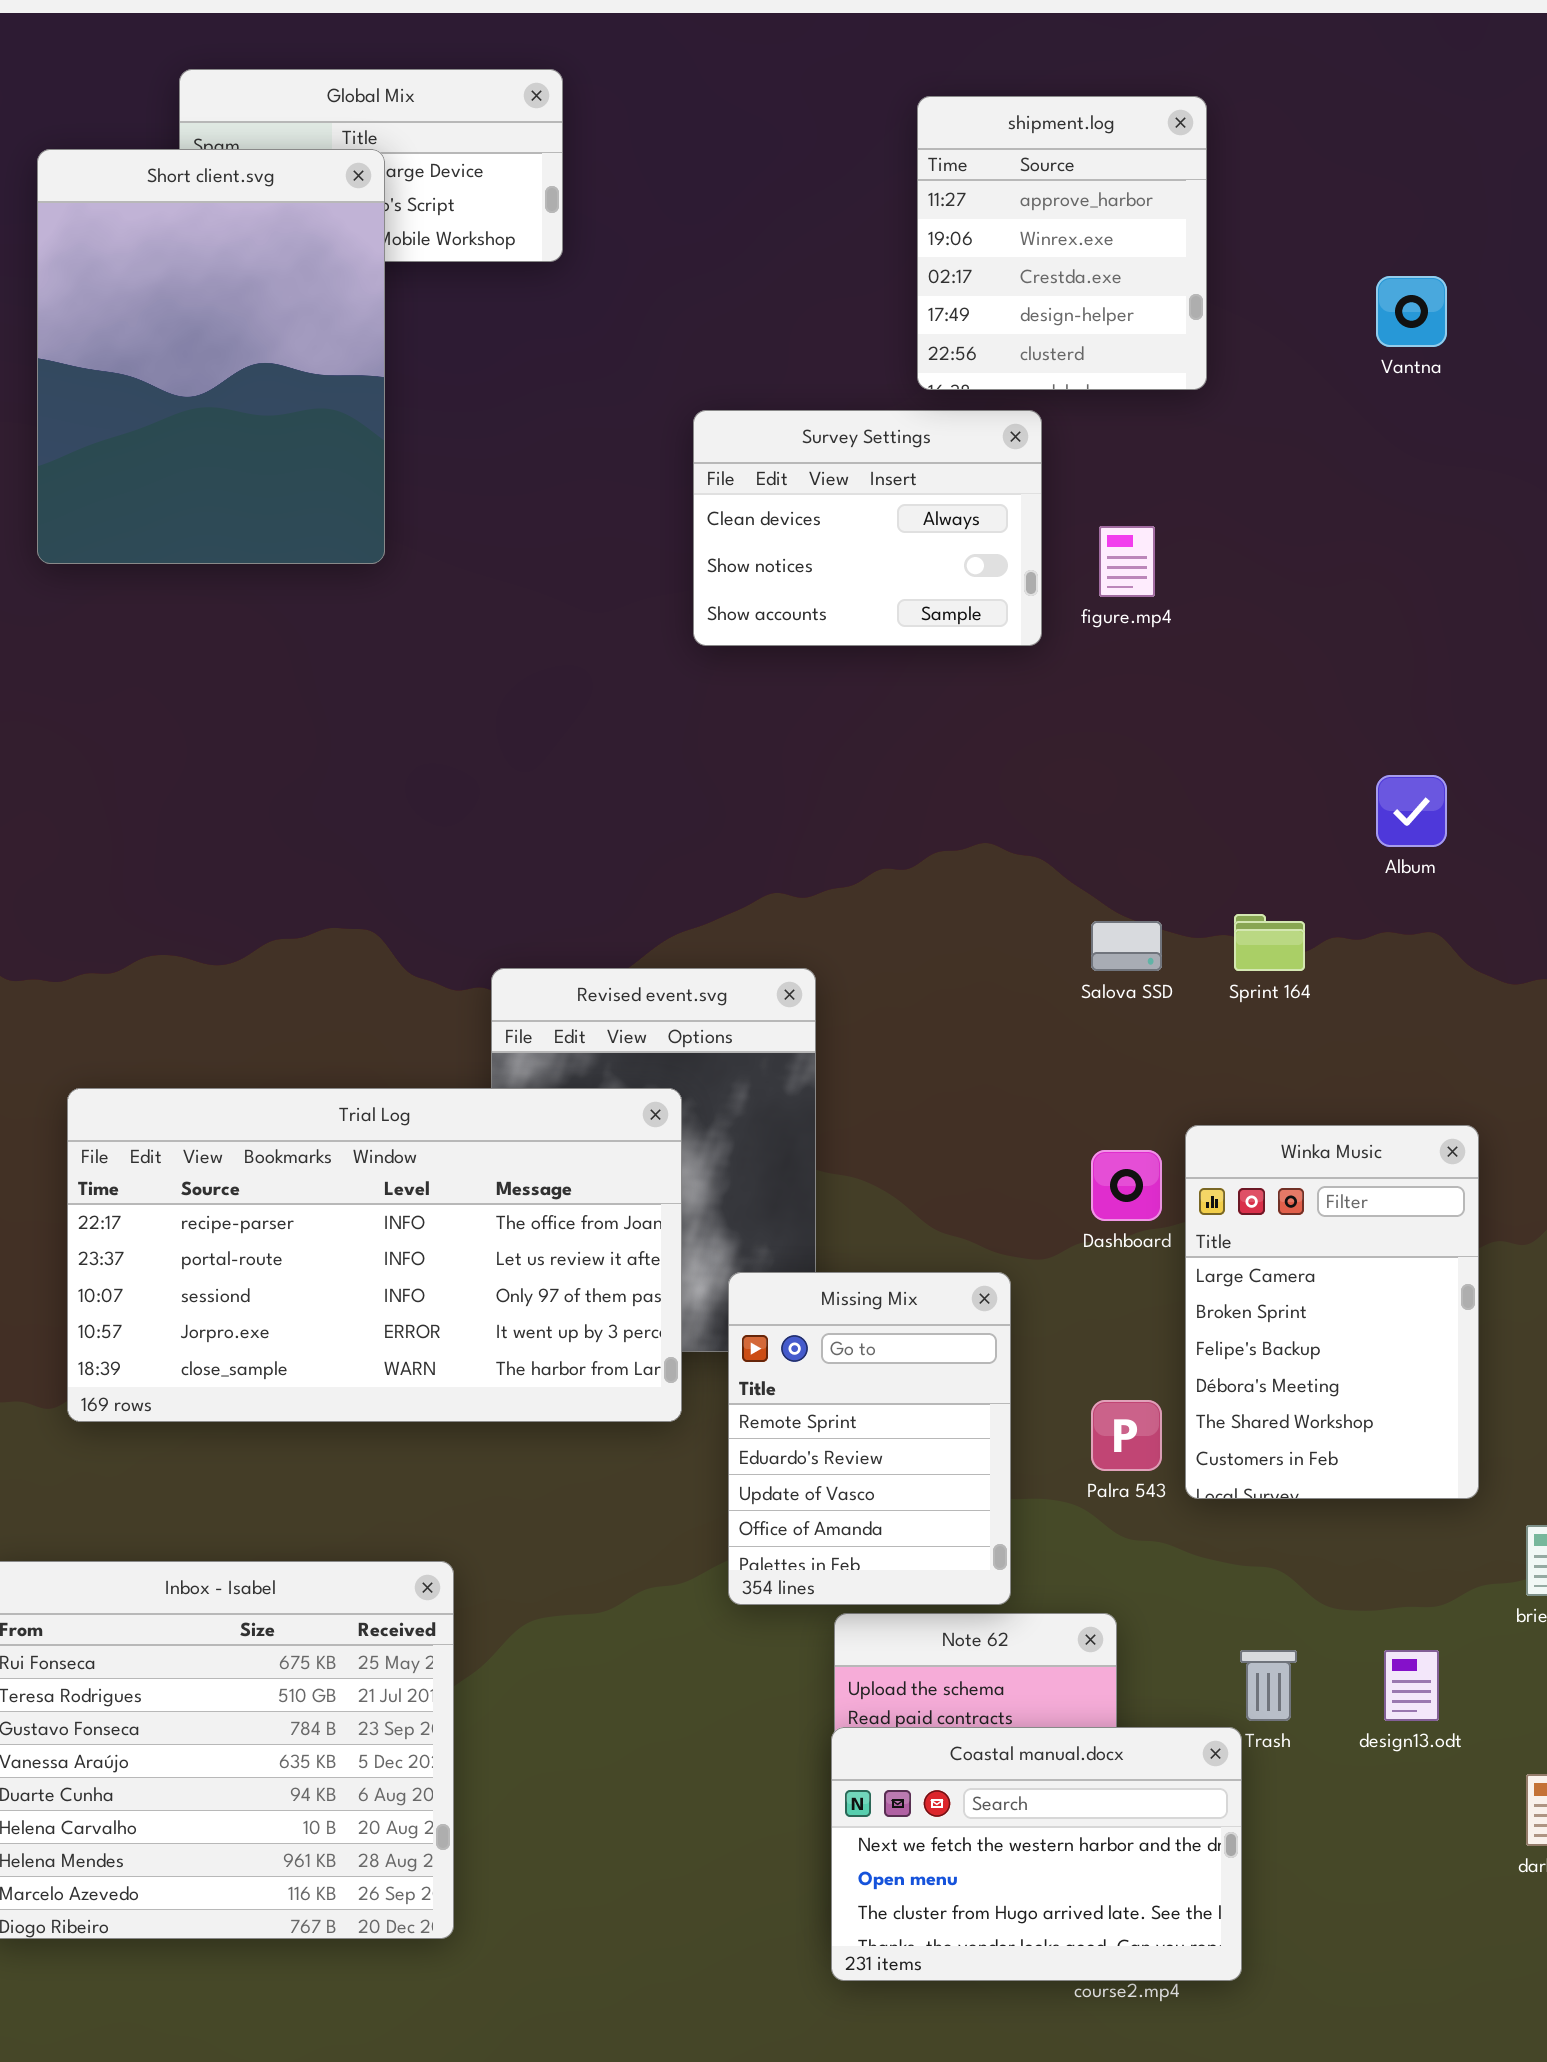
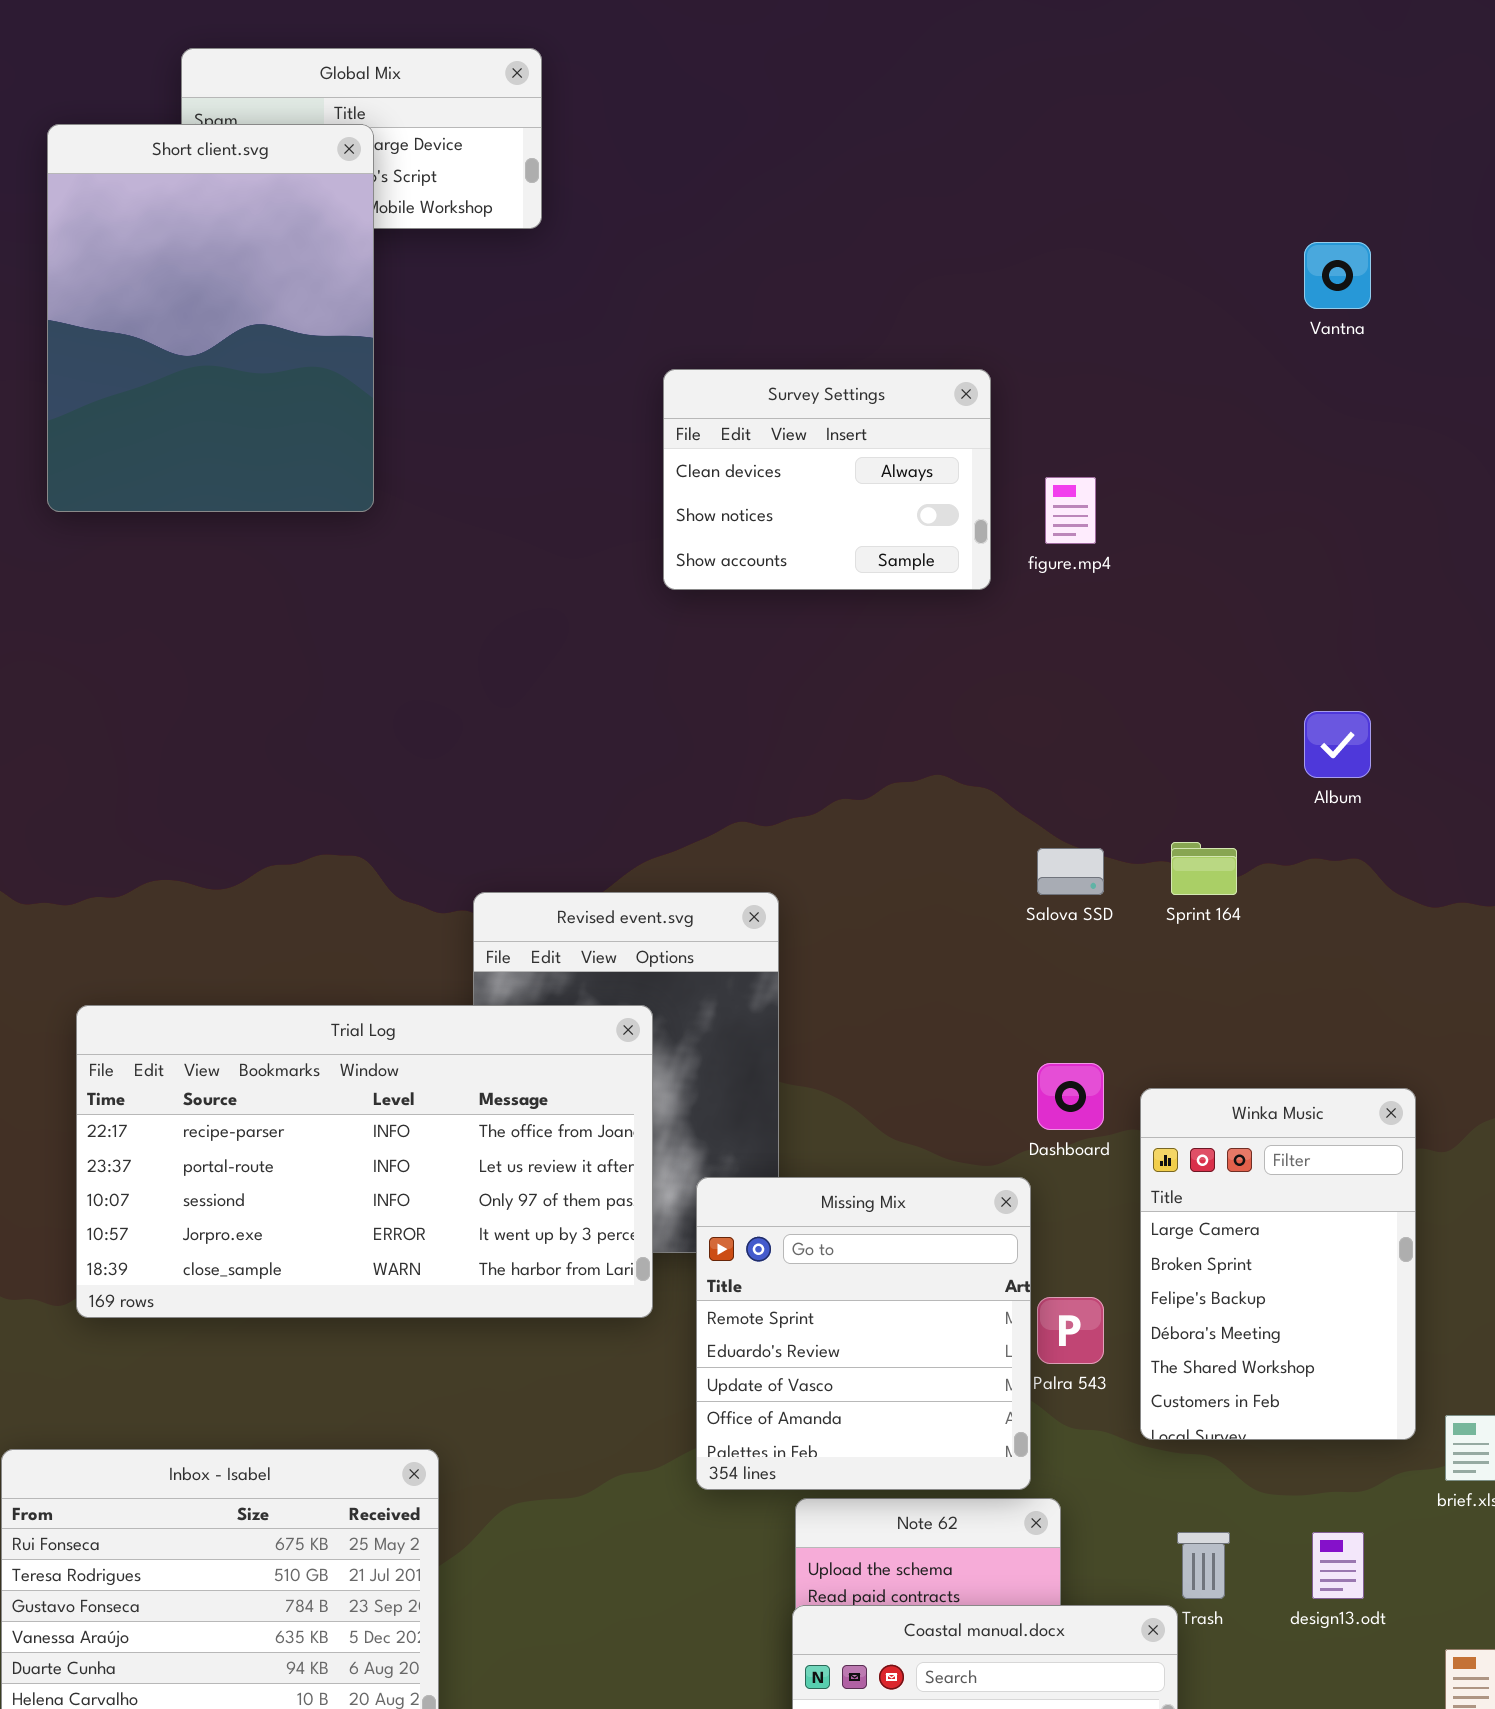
shipment.log: [917,96,1207,390] -> none, closed
Winka Music: [1185,1125,1479,1499] -> [1140,1088,1416,1440], moved
Missing Mix: [728,1272,1011,1605] -> [696,1177,1031,1490], resized

